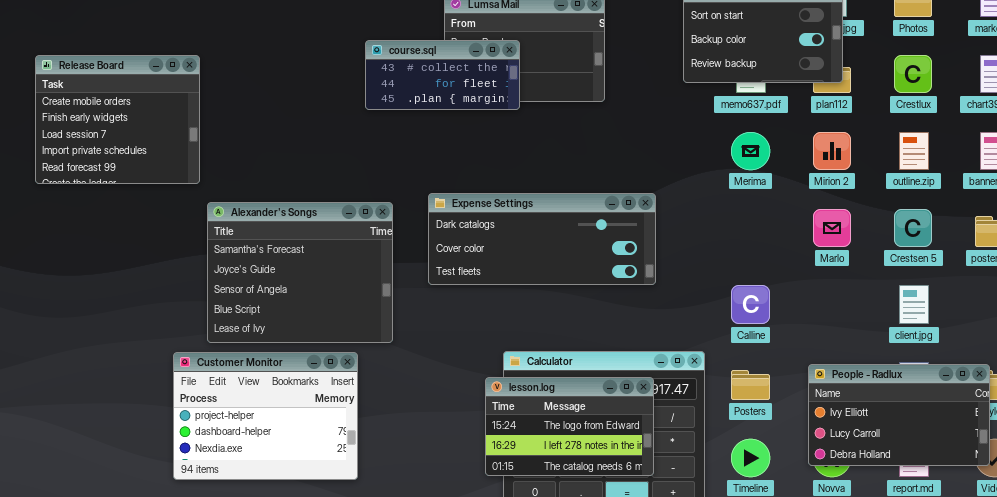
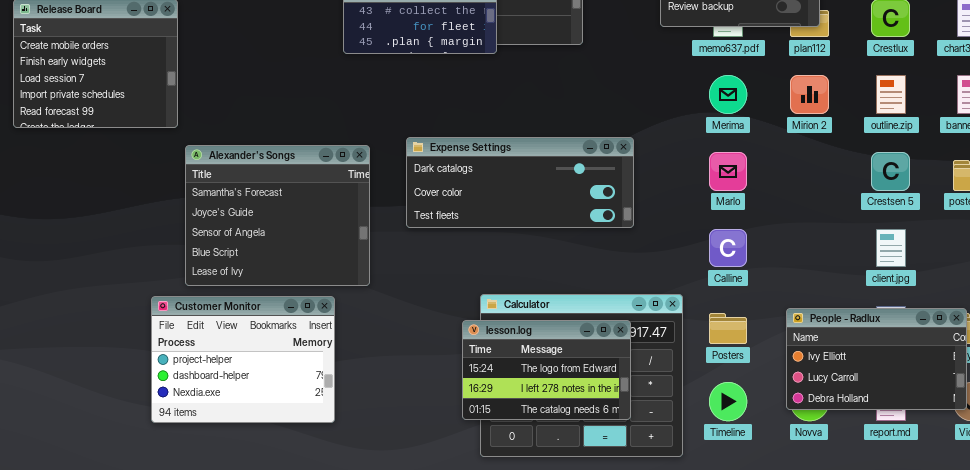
Marlo: [813,209,851,247] -> [709,152,747,191], moved

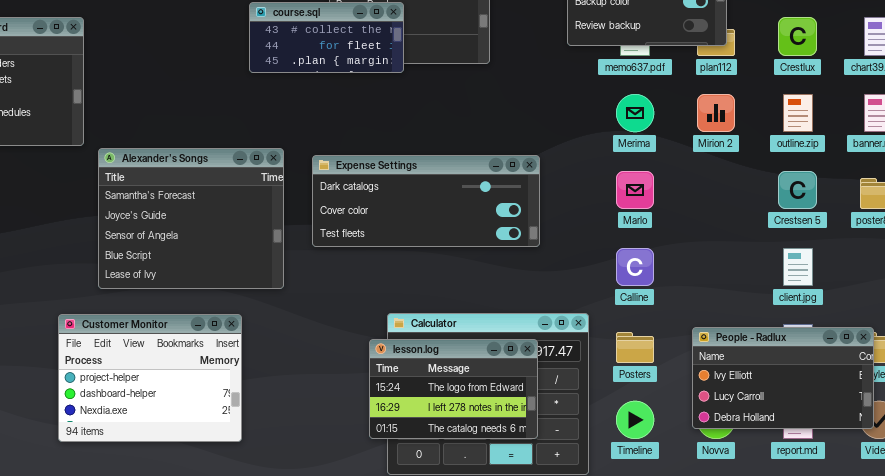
Alexander's Songs: [185,145,370,286] -> [98,148,284,289], moved

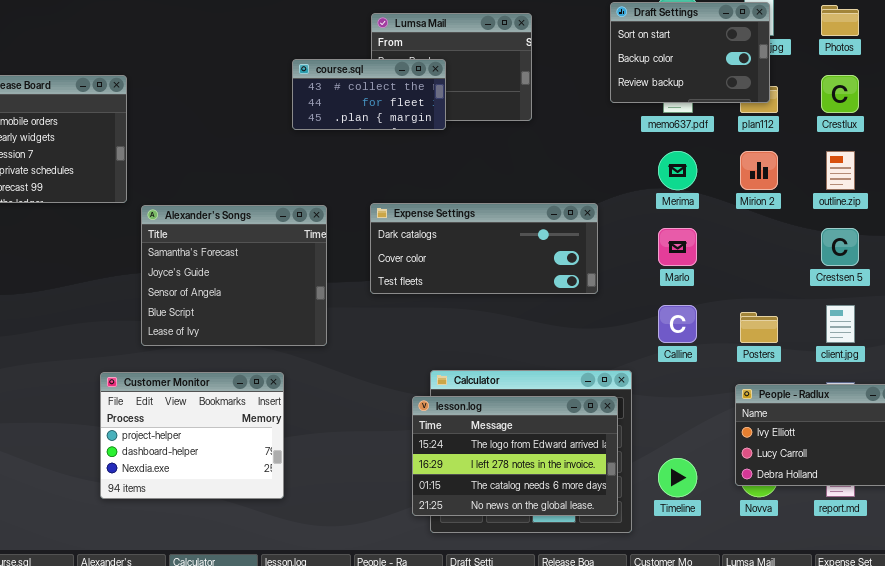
Expense Settings: [312,155,540,247] -> [370,203,598,294], moved
Posters: [616,332,654,363] -> [740,312,778,343], moved
lesson.log: [369,339,538,439] -> [412,396,618,516], resized

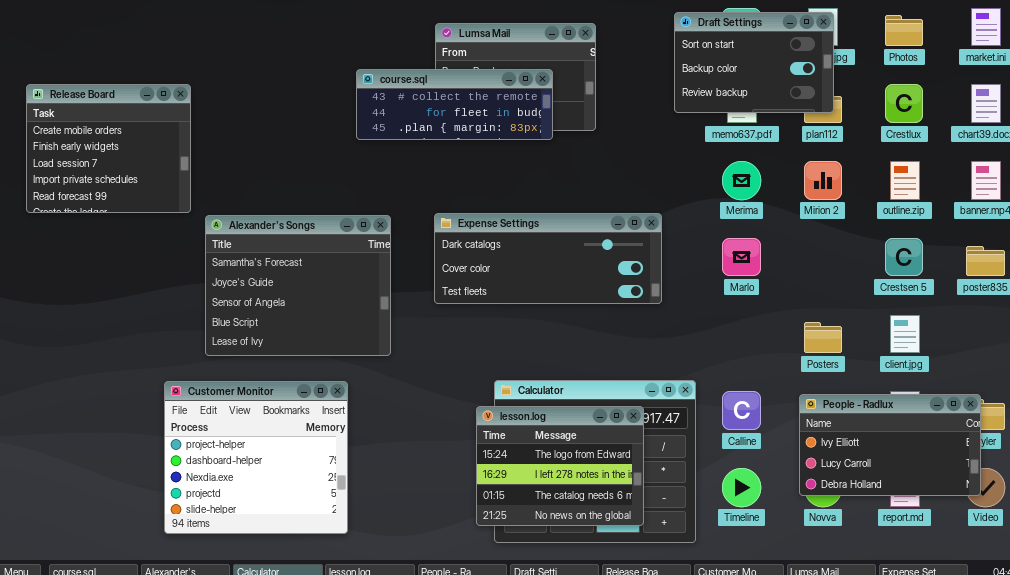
course.sql: [292,59,446,130] -> [356,69,553,140], resized
Calline: [658,305,697,343] -> [722,391,761,430], moved
Customer Monitor: [100,372,284,499] -> [164,381,348,534], resized
lesson.log: [412,396,618,516] -> [476,406,644,526], resized

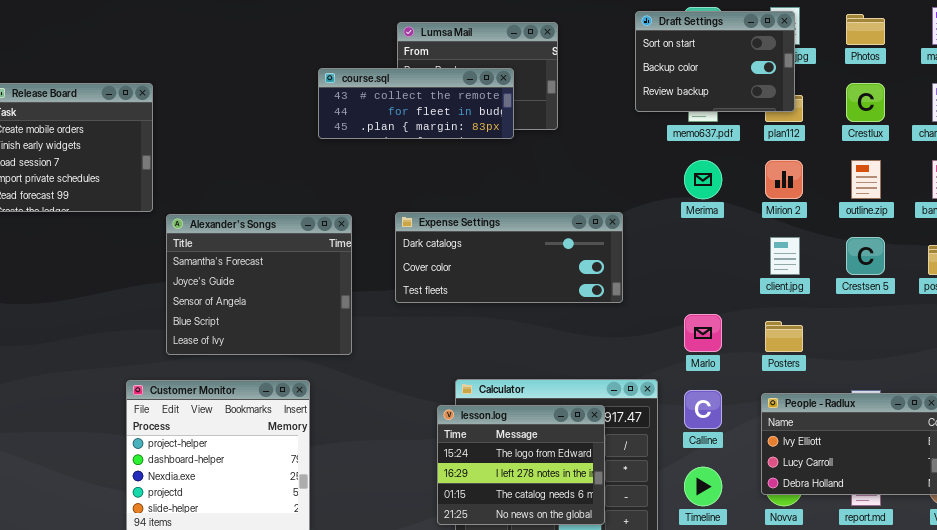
Marlo: [722,238,761,276] -> [684,314,722,352], moved
client.jpg: [890,315,920,353] -> [770,237,800,275], moved

